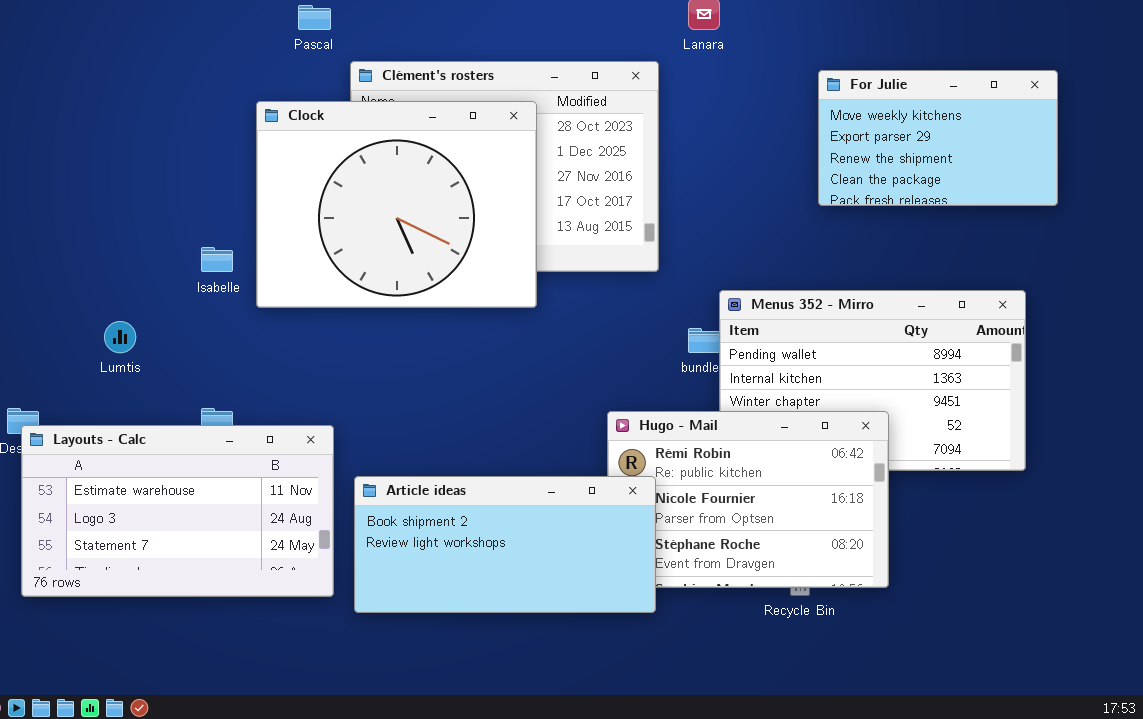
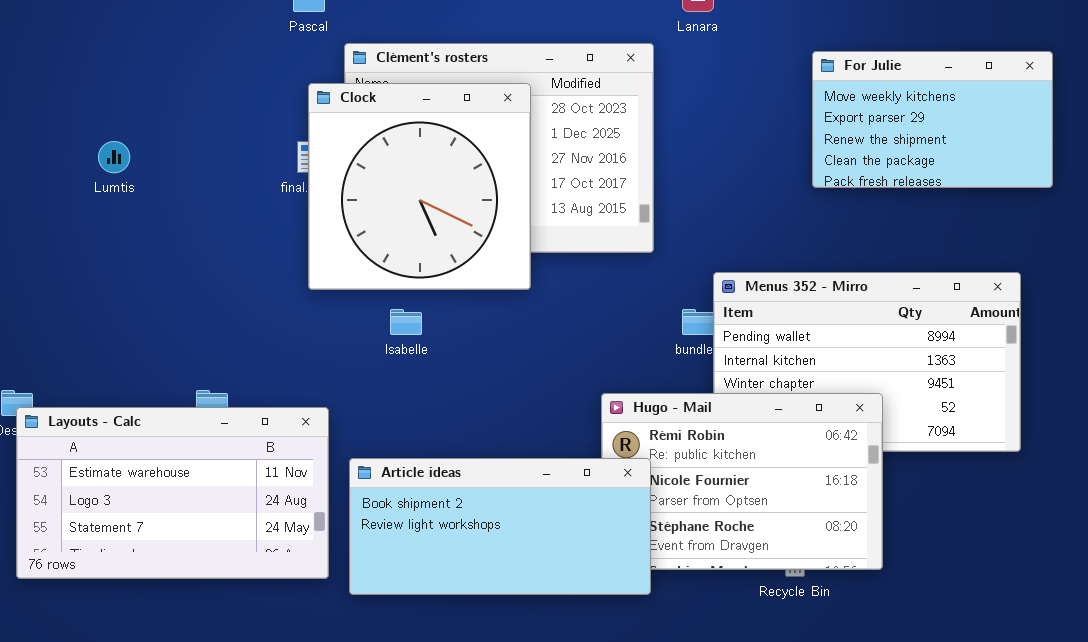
Clock: [256,101,537,308] -> [308,83,531,290], resized
Isabelle: [201,247,233,272] -> [390,309,422,335], moved
Lumtis: [104,321,136,353] -> [98,141,130,173], moved

